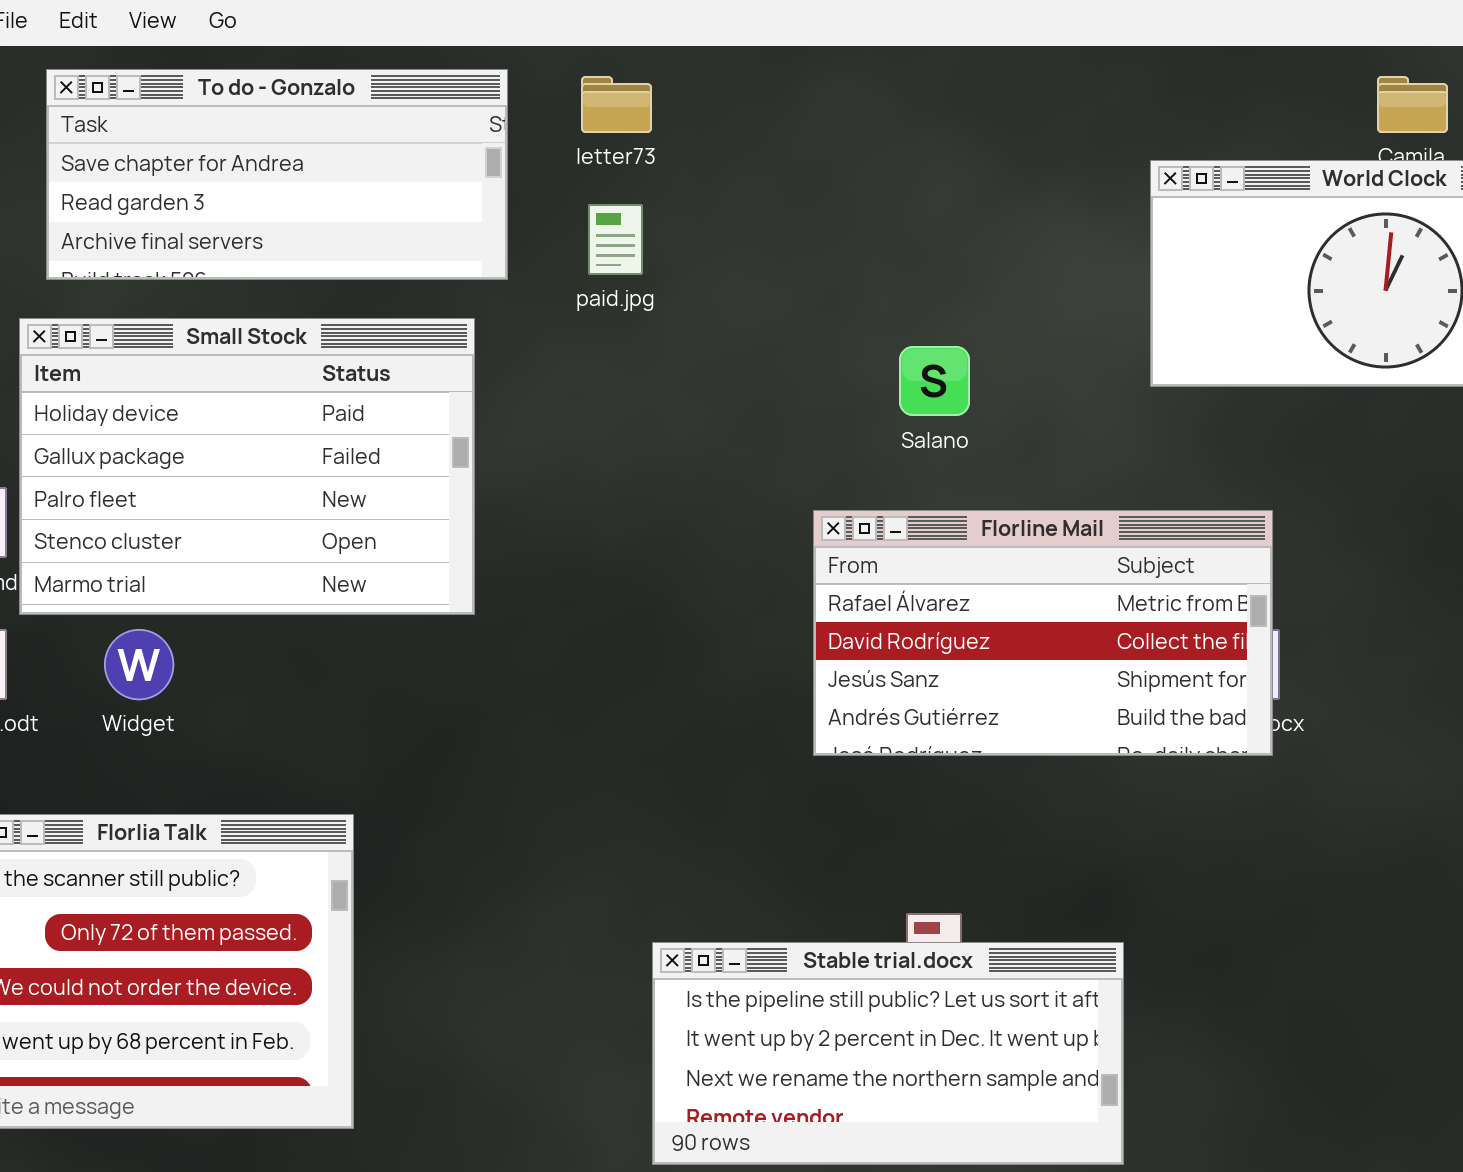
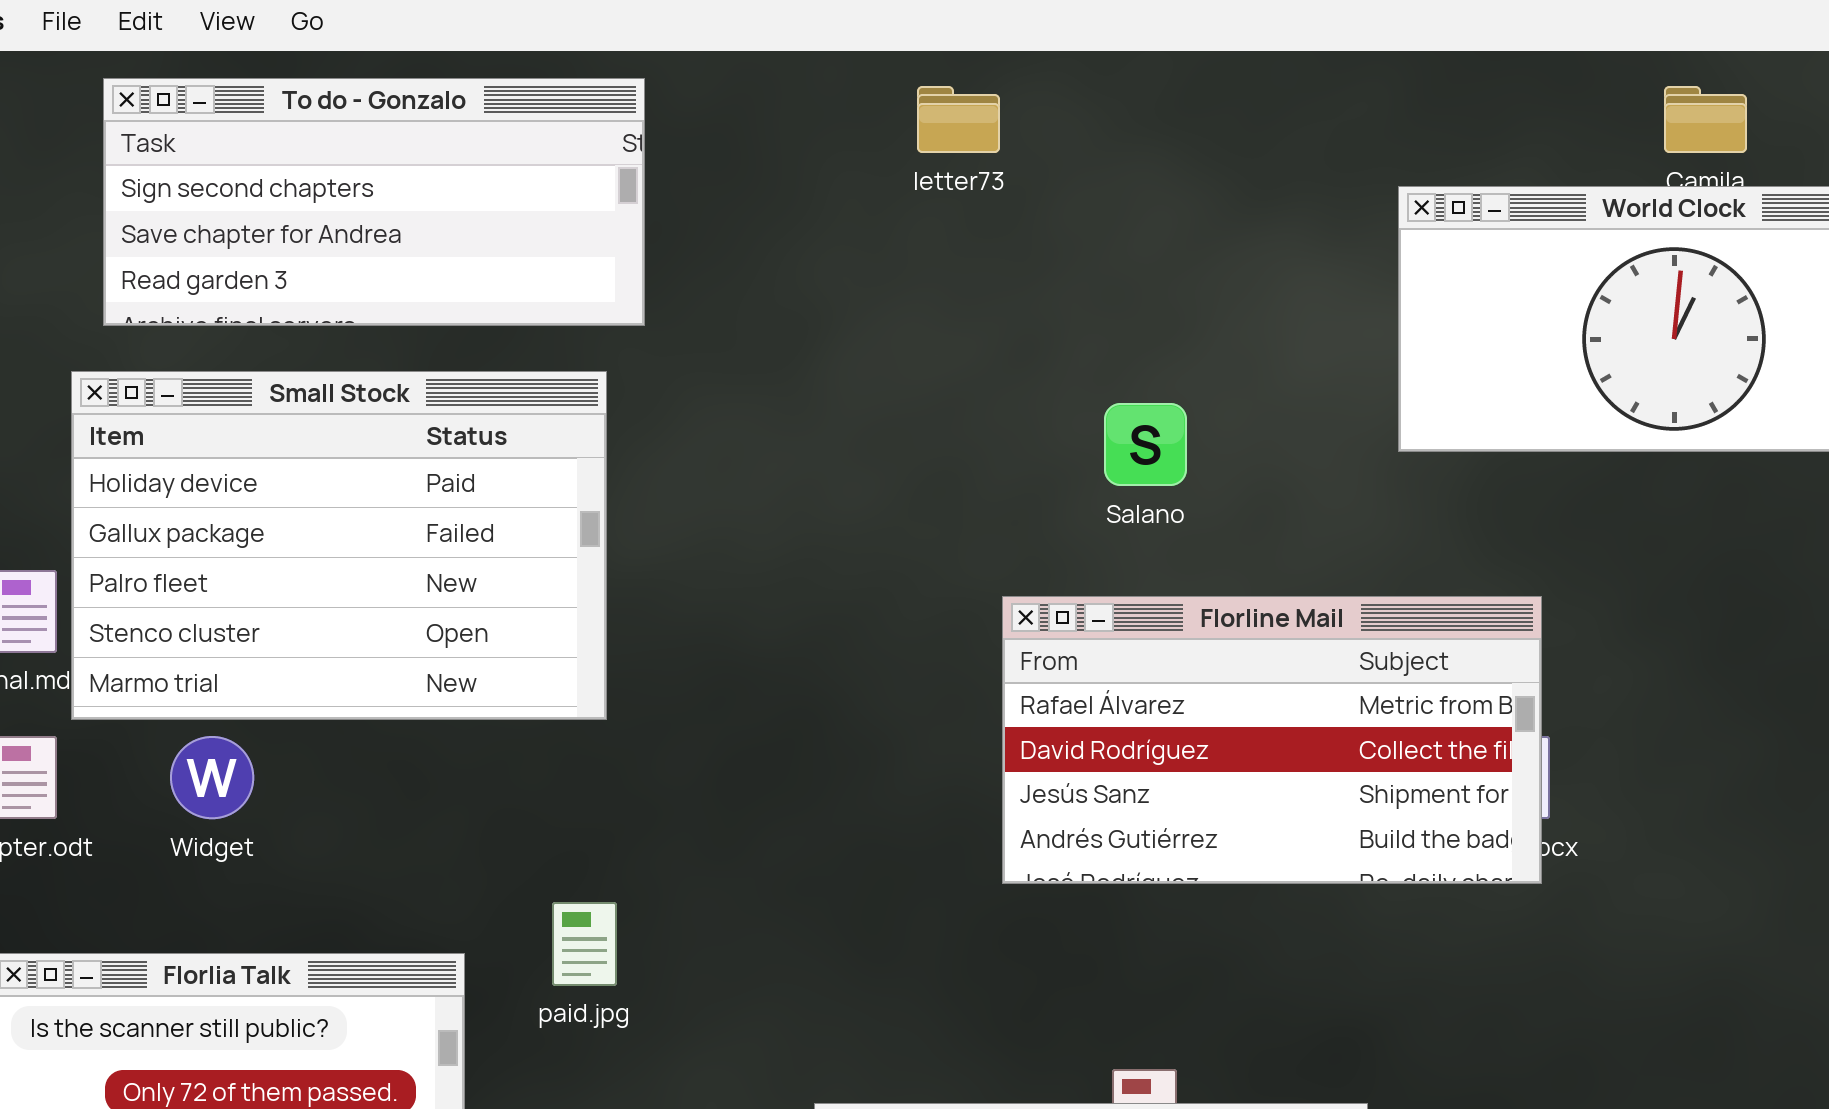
To do - Gonzalo: [46,69,508,280] -> [103,78,645,326], scrolled up 1 row
letter73: [581,76,652,133] -> [917,86,1000,153], moved
paid.jpg: [588,204,643,275] -> [552,902,617,986], moved

